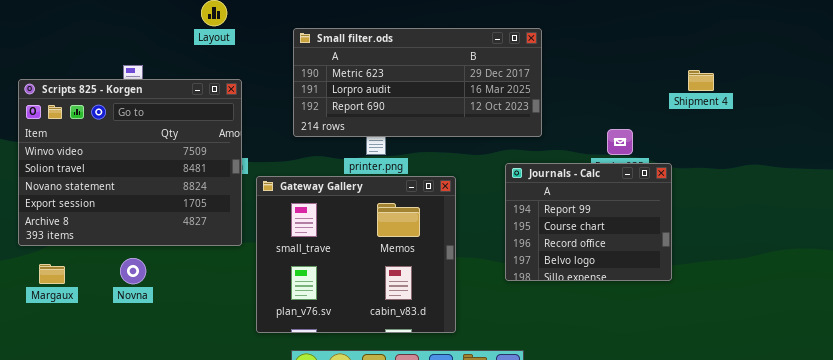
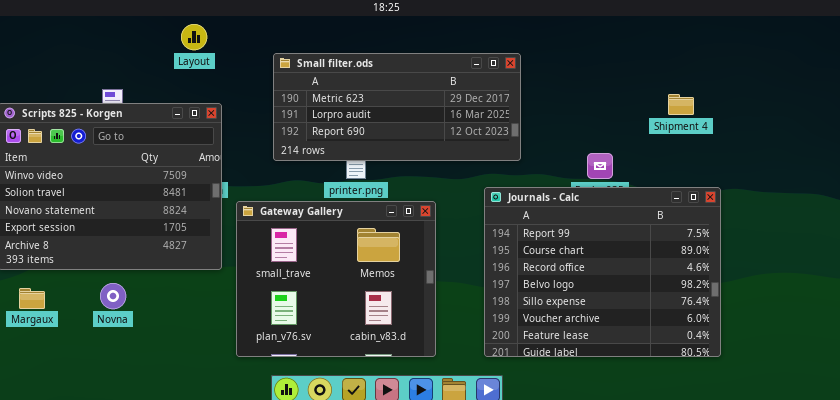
Journals - Calc: [505,163,672,281] -> [484,187,721,357], resized

